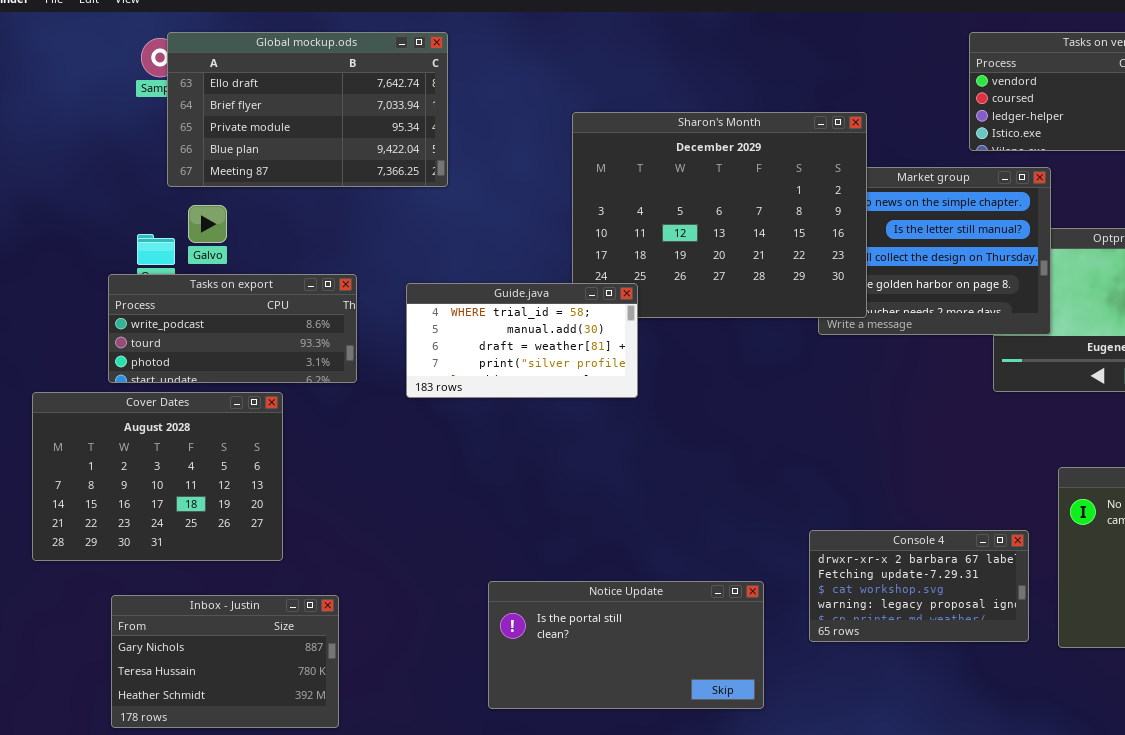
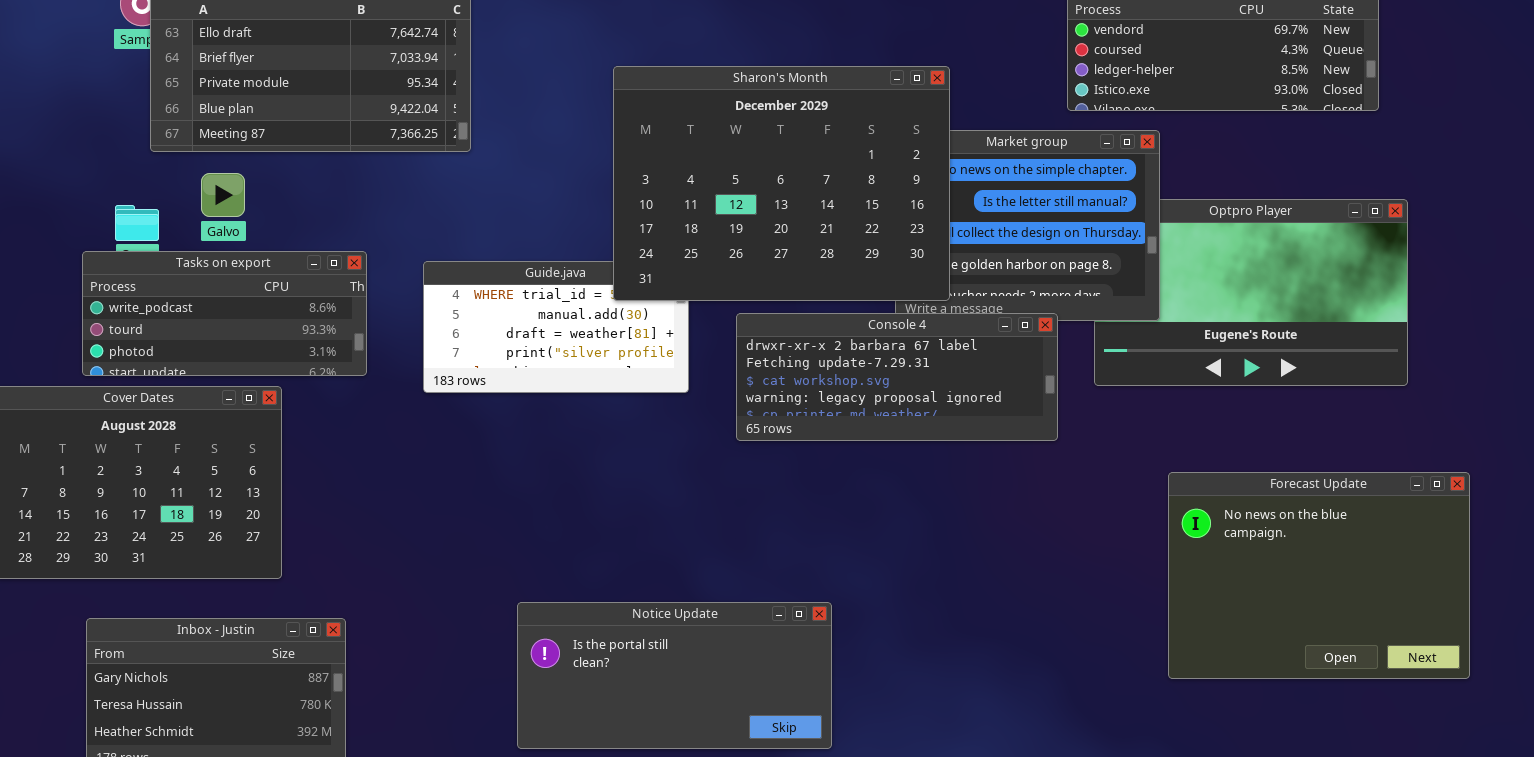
Sharon's Month: [572,112,867,318] -> [613,66,950,301], raised
Galvo: [188,205,227,243] -> [201,173,245,217], moved
Console 4: [809,530,1029,642] -> [736,313,1058,441], moved, resized

